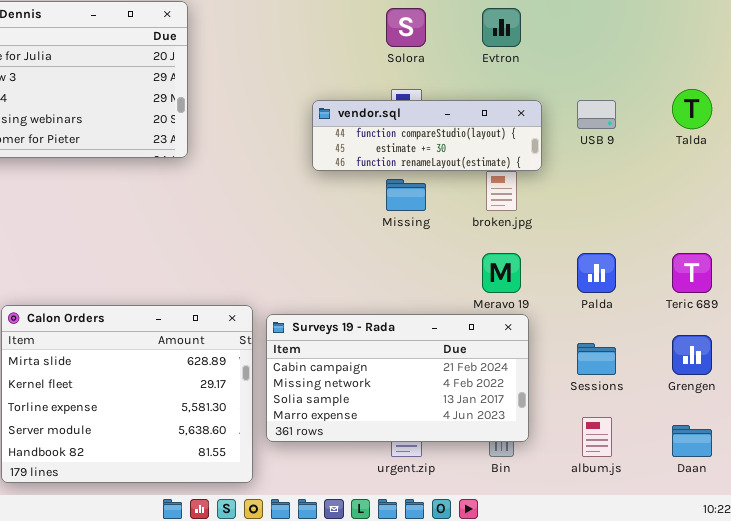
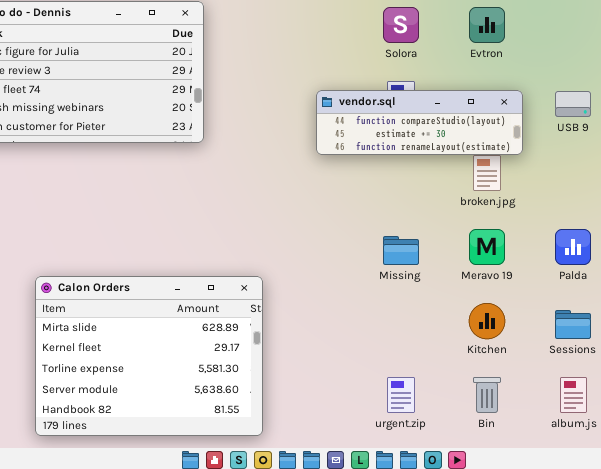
Missing: [386,179,426,211] -> [383,236,419,265], moved
Surveys 19 - Rada: [266,314,529,442] -> none, closed

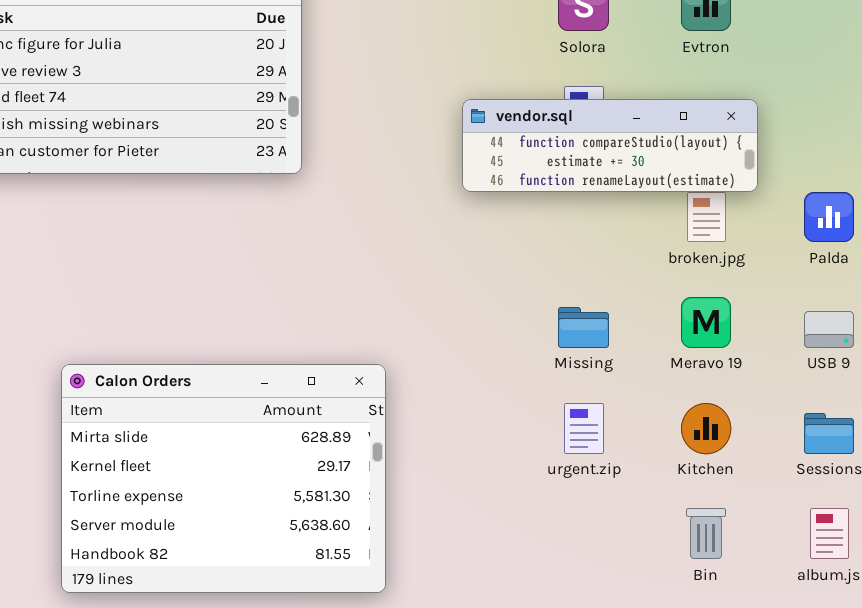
USB 9: [555,91,591,117] -> [804,311,854,348], moved
Palda: [555,229,591,265] -> [804,192,854,242], moved
urgent.zip: [387,377,415,413] -> [564,403,604,454], moved

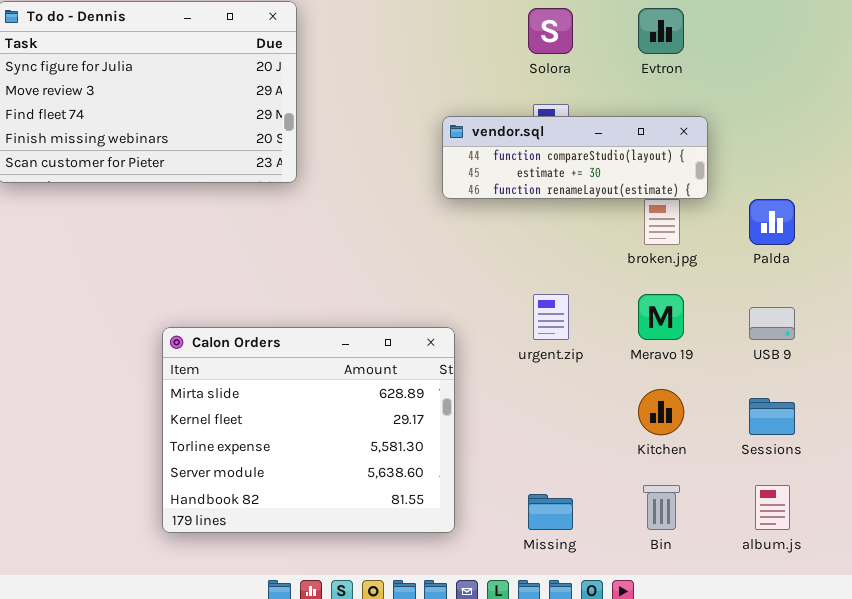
Missing: [558,307,609,348] -> [528,494,573,530], moved
Calon Orders: [61,364,386,593] -> [162,327,455,533], moved
urgent.zip: [564,403,604,454] -> [533,294,569,340], moved

